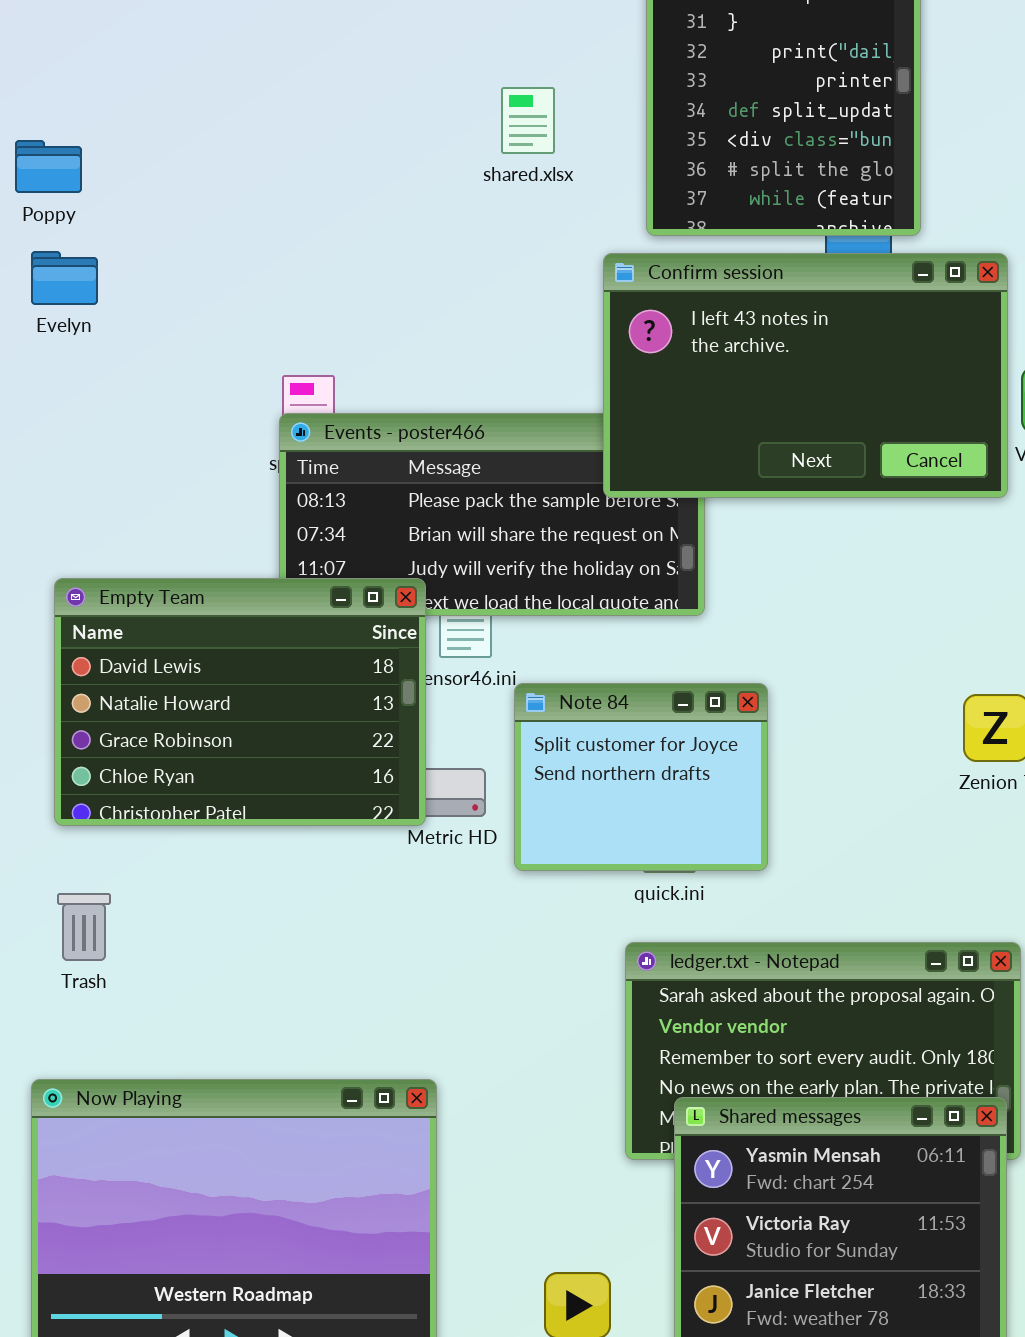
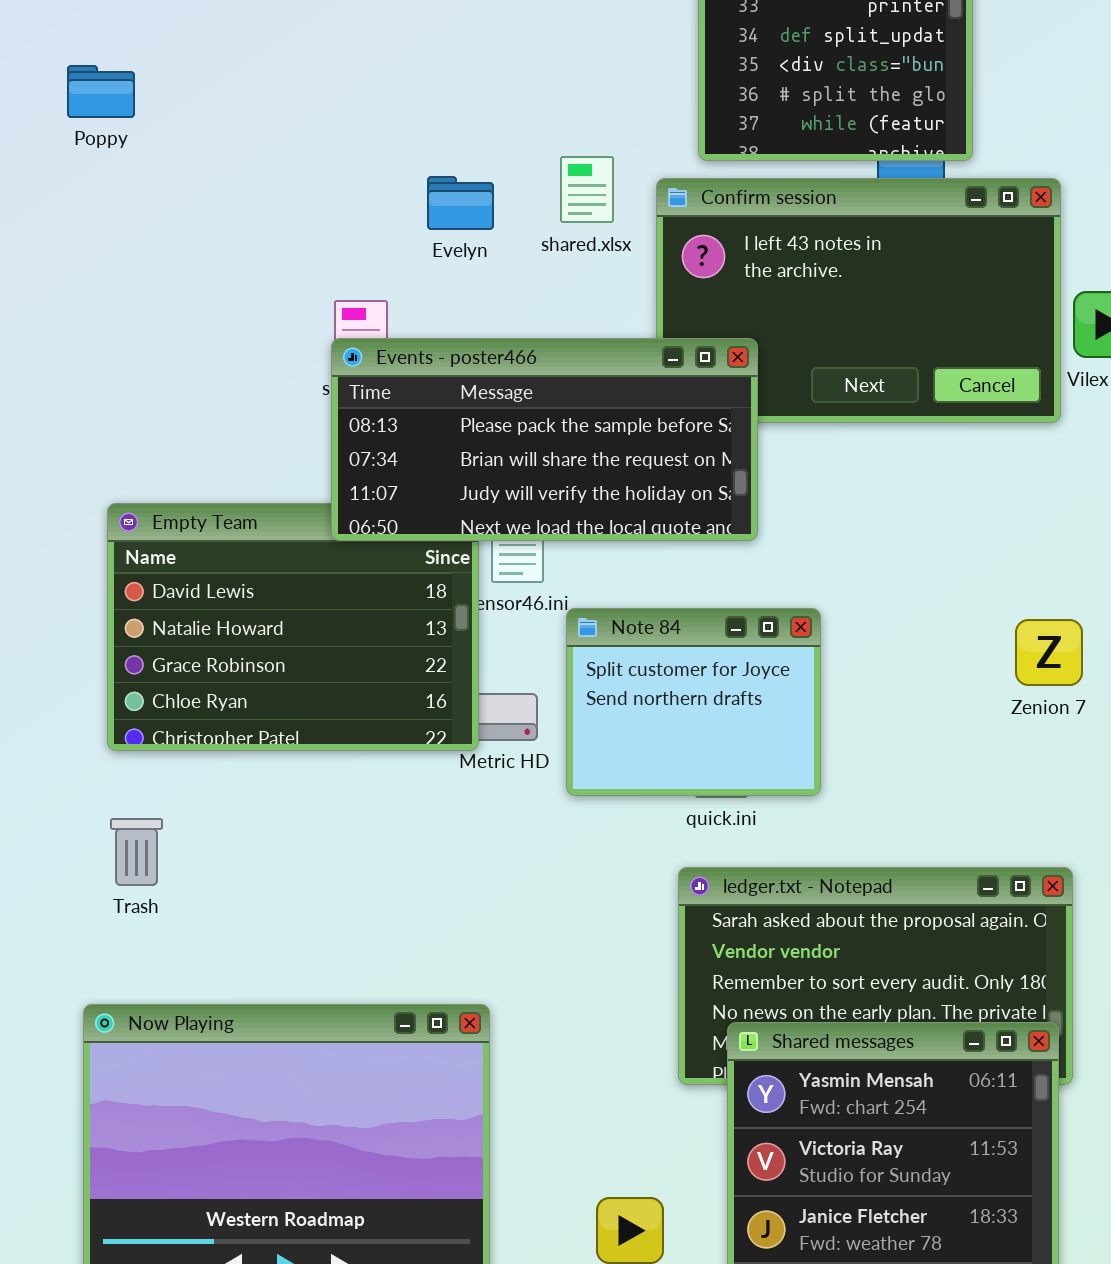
shared.xlsx: [501,87,555,154] -> [560,156,614,223], moved
Evelyn: [31,251,98,305] -> [427,176,494,230], moved
Events - poster466: [279,413,705,616] -> [331,338,758,541], raised

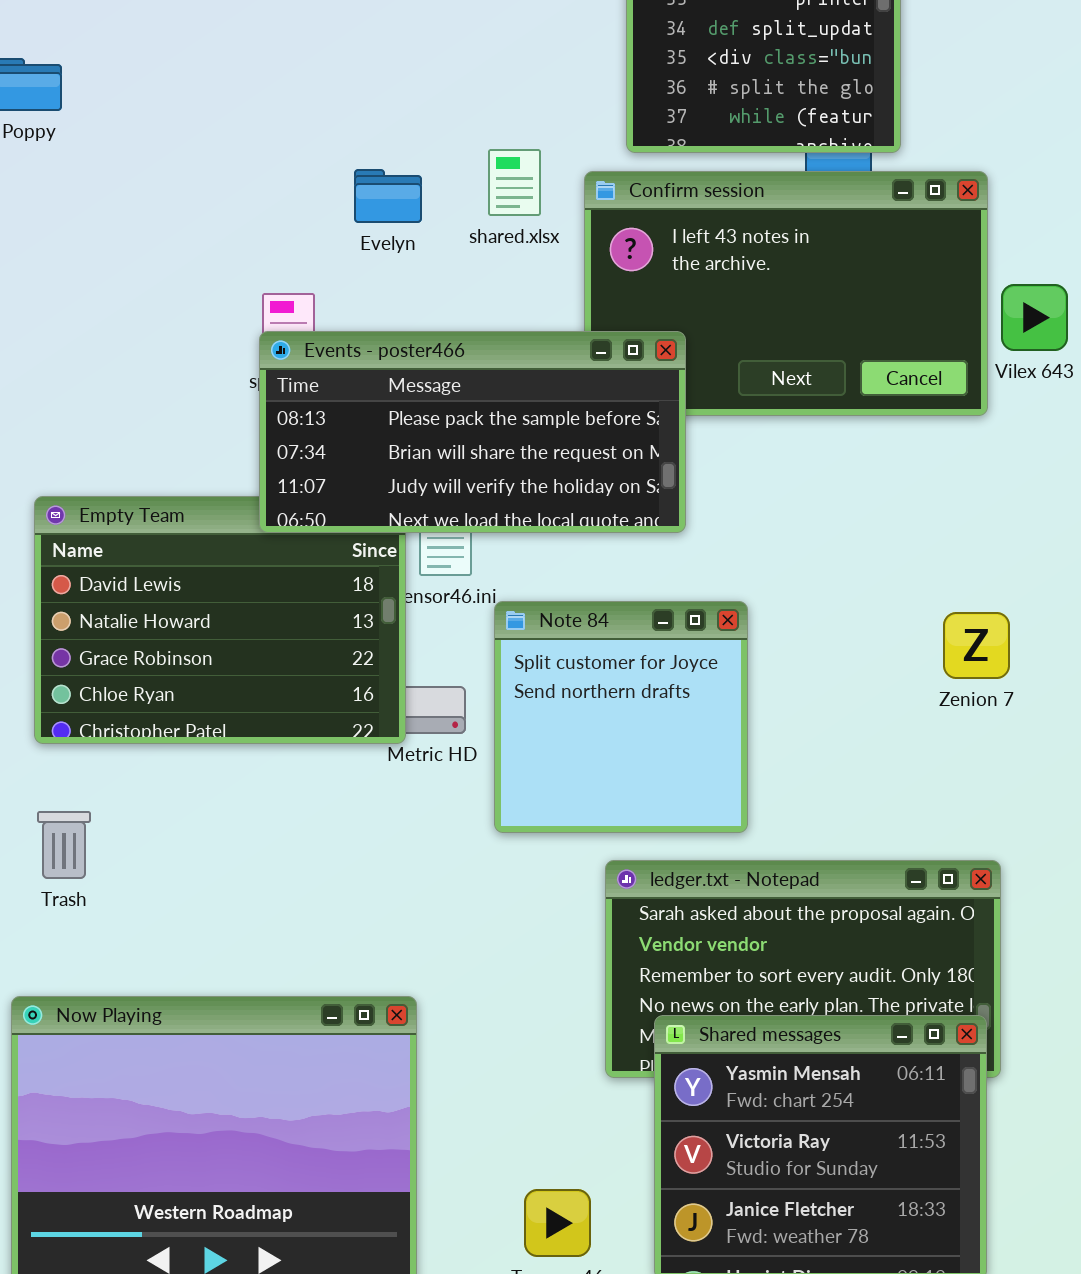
Note 84: [566,608,821,796] -> [494,601,748,833], resized

